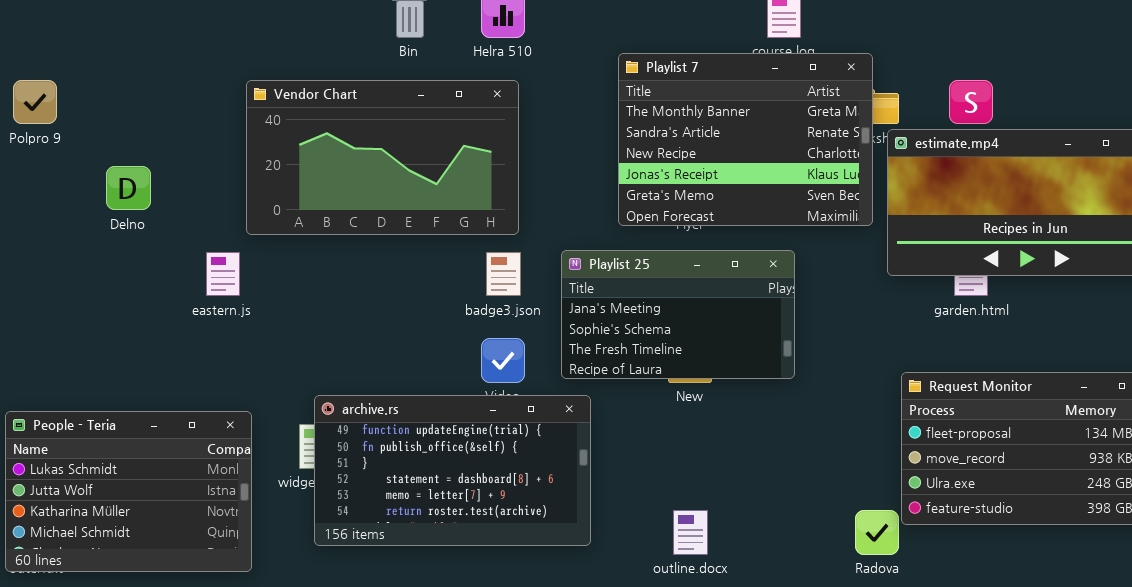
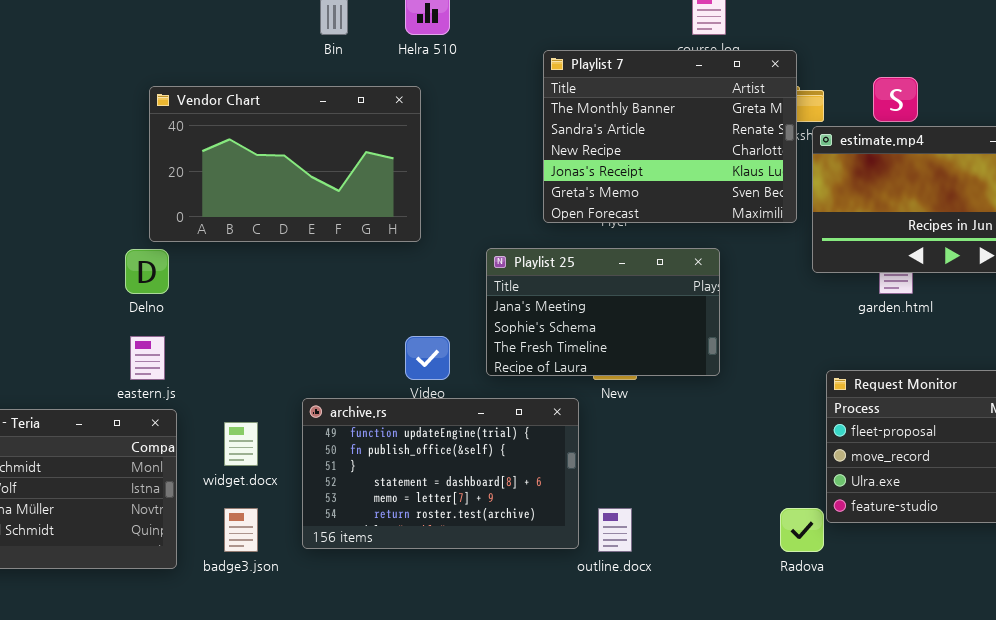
Vendor Chart: [246,80,519,235] -> [149,86,421,242], moved
Delno: [106,166,151,210] -> [125,249,169,294], moved
eastern.js: [206,252,240,296] -> [130,336,165,380], moved
badge3.json: [486,252,521,296] -> [224,508,258,552], moved
archive.rs: [314,395,591,546] -> [302,398,579,549], moved

